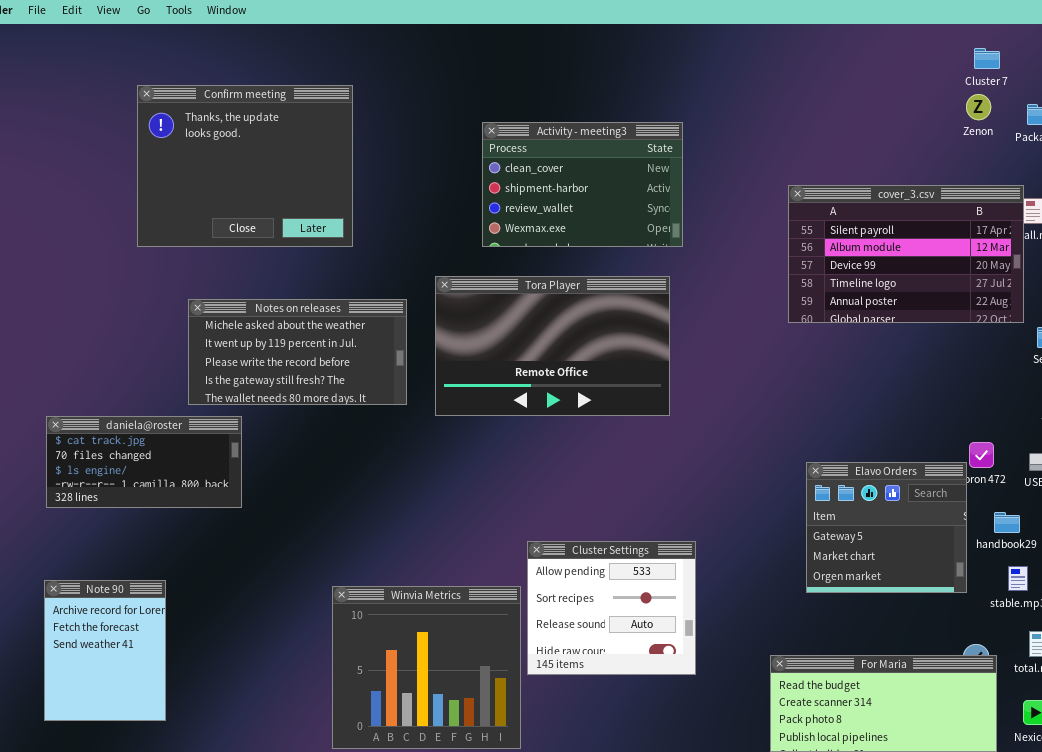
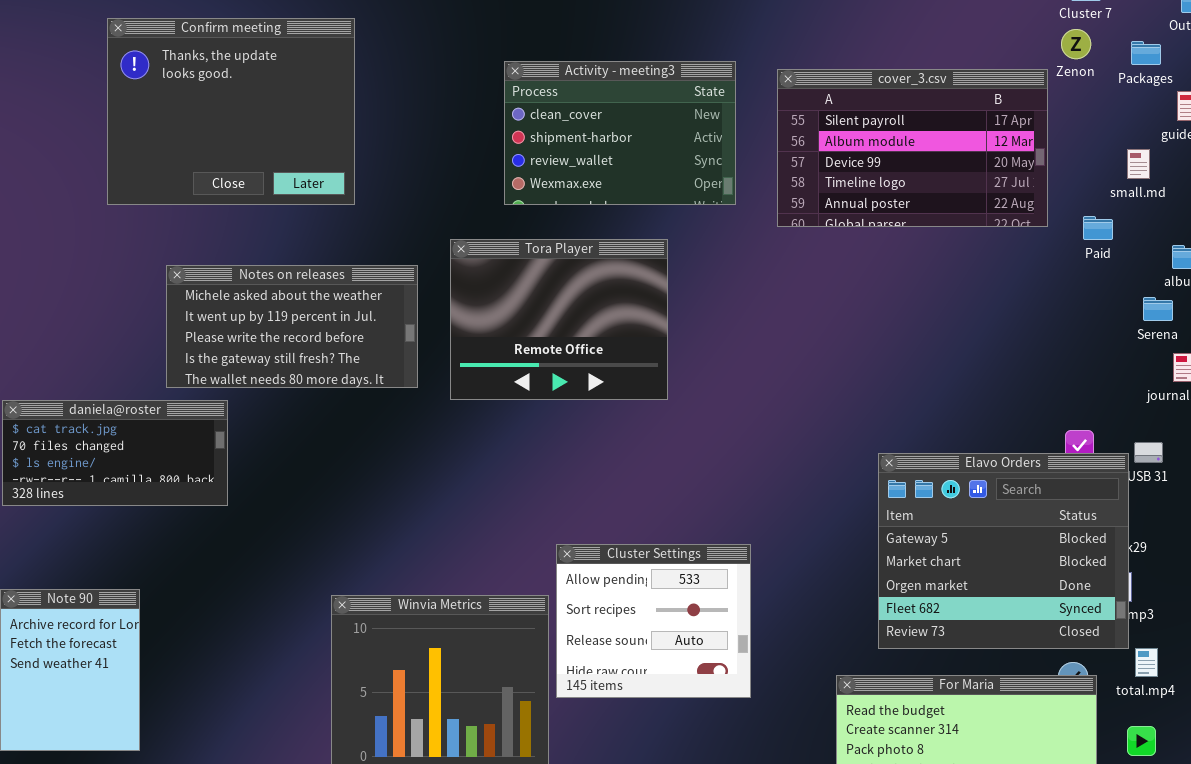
cover_3.csv: [788,185,1024,323] -> [777,69,1048,227], moved
Tora Player: [435,276,670,416] -> [450,239,668,400], resized
Elavo Orders: [806,462,967,593] -> [878,453,1129,649], resized

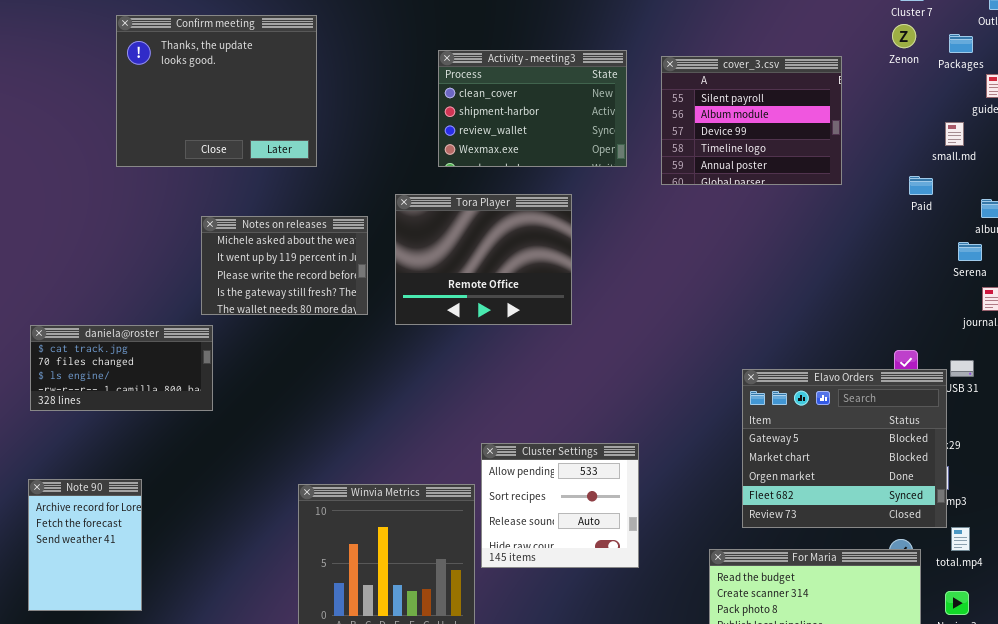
cover_3.csv: [777,69,1048,227] -> [661,56,842,185], resized
Notes on releases: [166,265,418,388] -> [201,216,368,315], resized

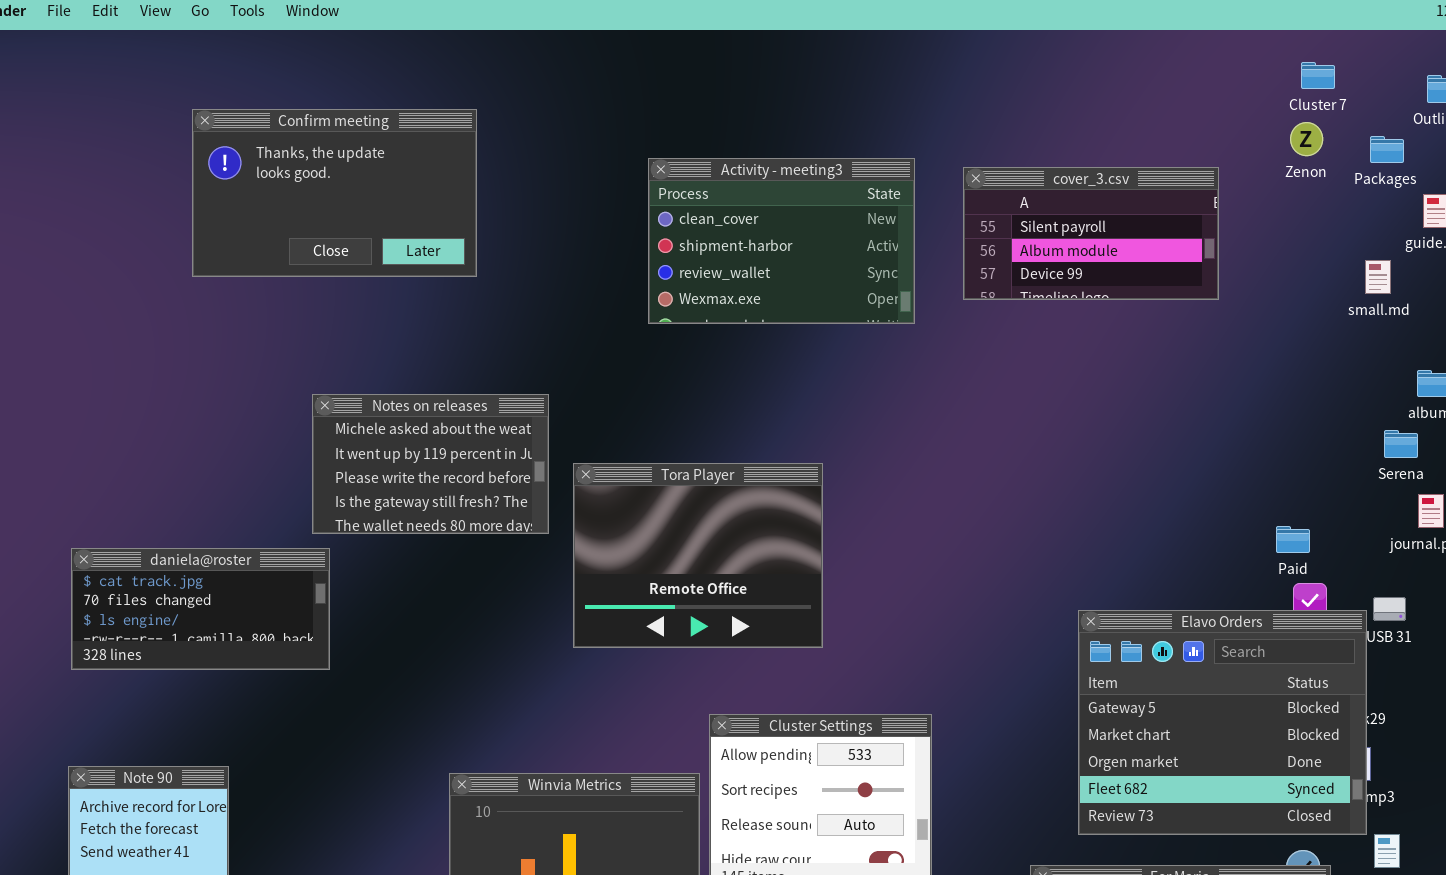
Confirm meeting: [116,15,317,167] -> [192,109,477,277], resized
cover_3.csv: [661,56,842,185] -> [963,167,1219,300], resized
Paid: [909,176,933,195] -> [1276,526,1310,553], moved
Tora Player: [395,194,572,325] -> [573,463,823,648], moved

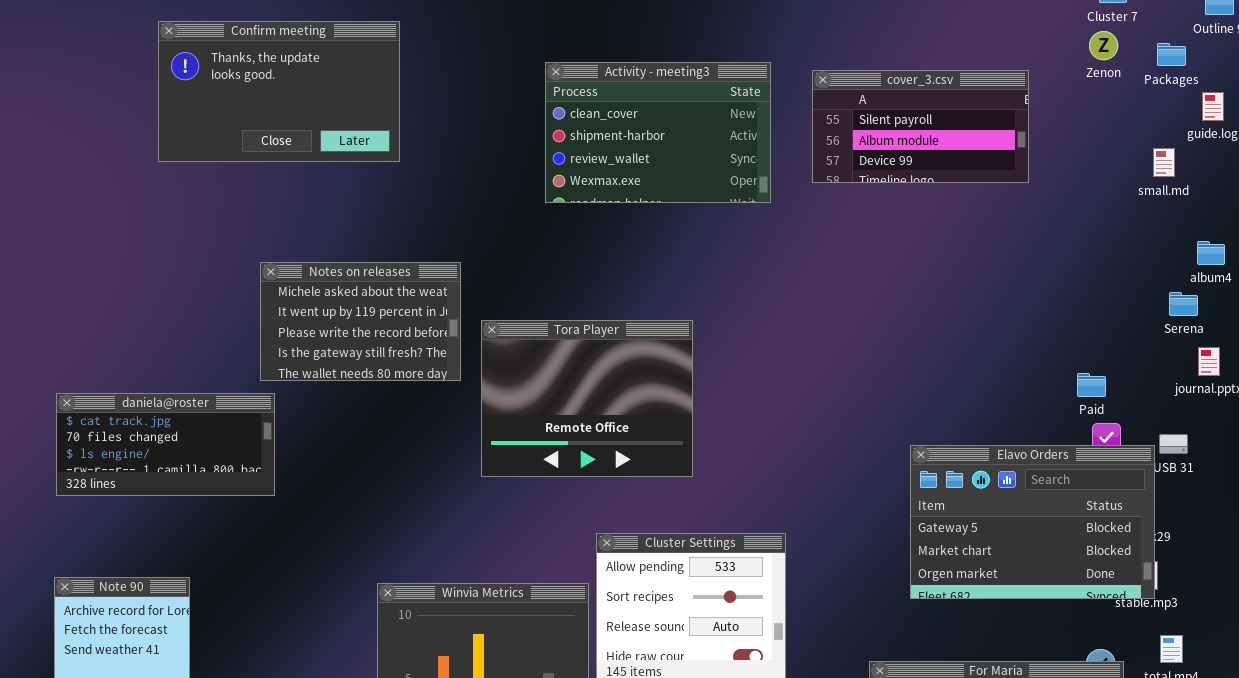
Elavo Orders: [1078,610,1367,835] -> [910,445,1155,599], resized

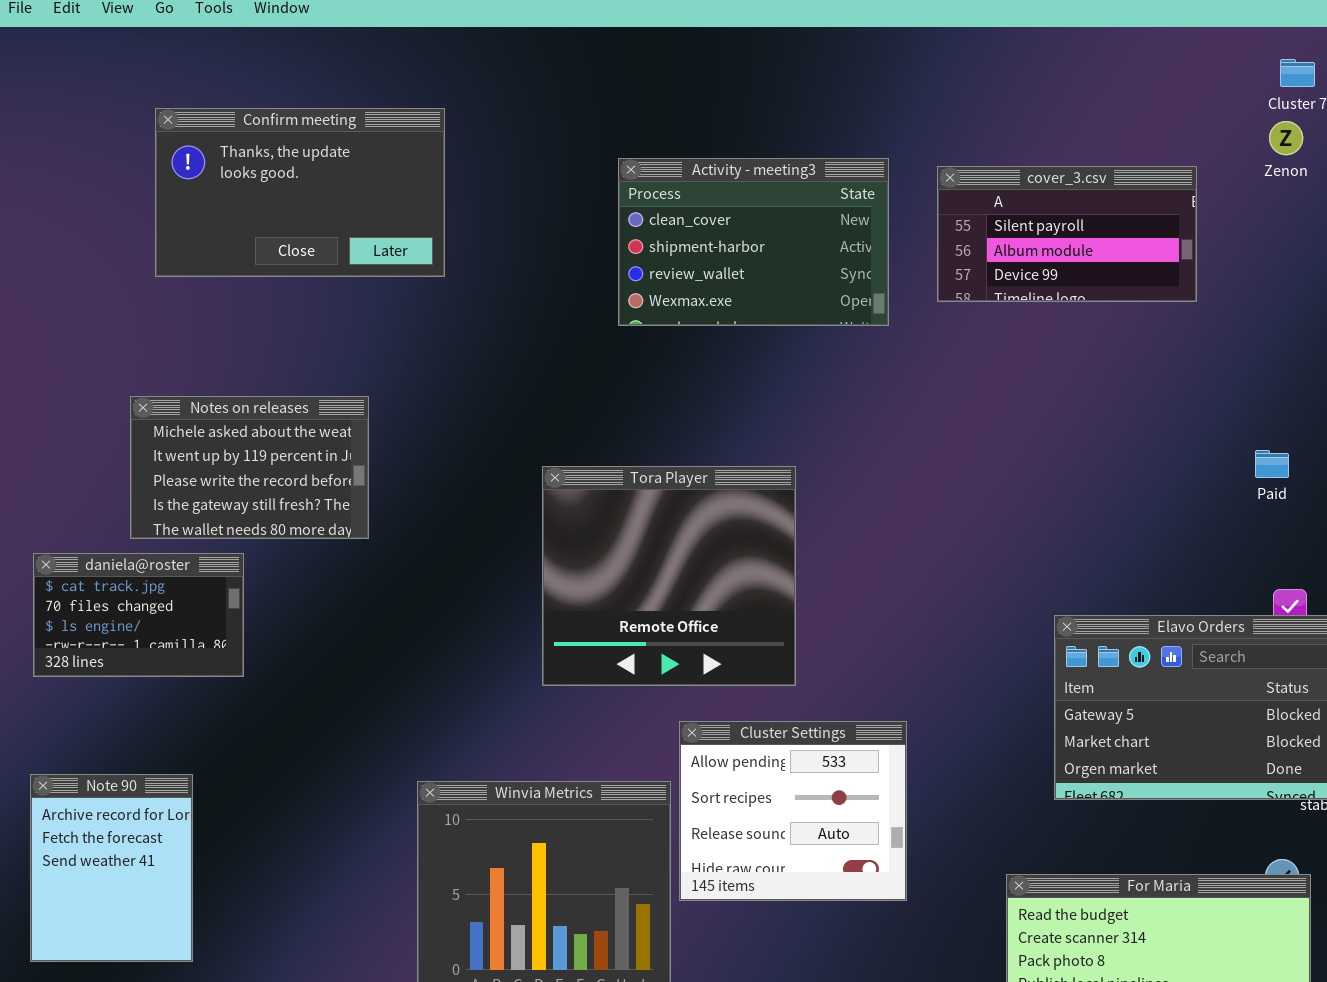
Notes on releases: [260,262,461,381] -> [130,396,369,539], moved
Tora Player: [481,320,693,477] -> [542,466,796,686], resized
Paid: [1077,373,1106,397] -> [1255,450,1289,478], moved
daniela@roster: [56,393,275,496] -> [33,553,244,677], resized

